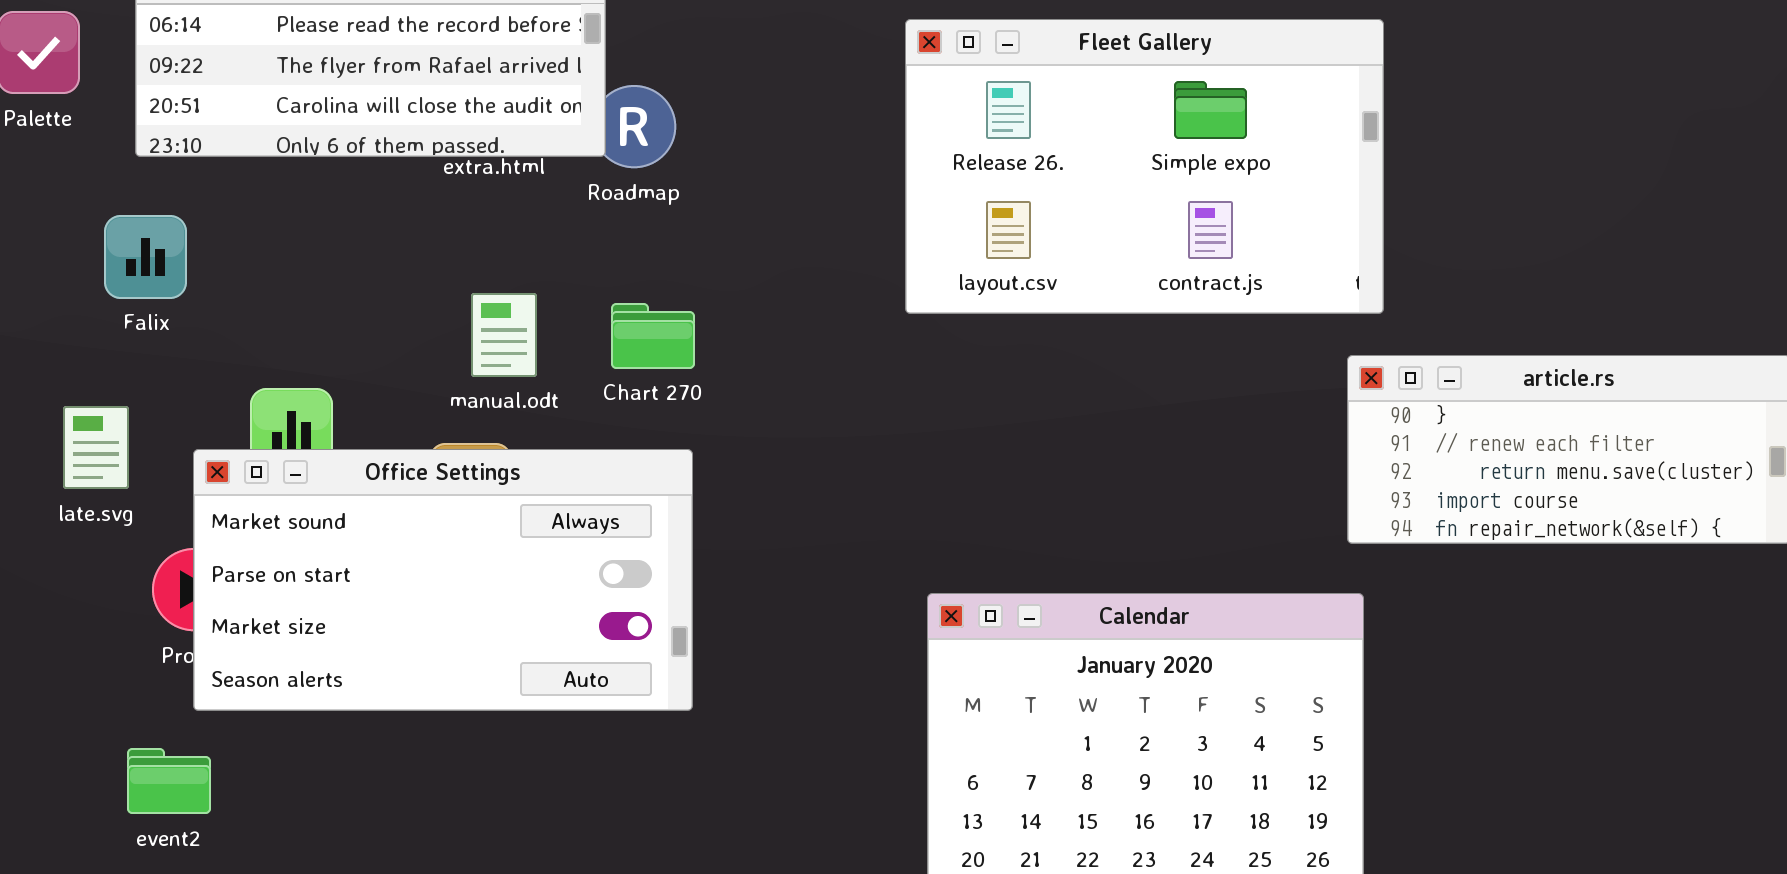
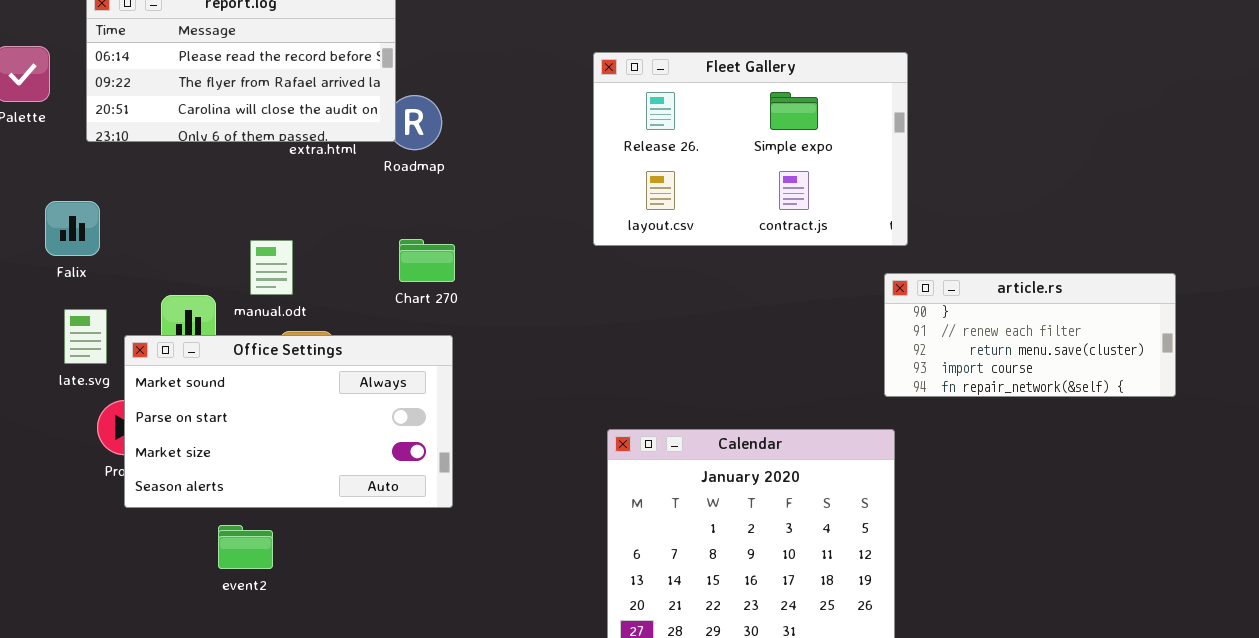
Falix: [104,215,187,299] -> [45,201,100,256], moved
manual.odt: [471,293,537,377] -> [250,240,293,295], moved
late.svg: [63,406,129,489] -> [64,309,107,364], moved
event2: [127,748,211,814] -> [218,525,273,569], moved

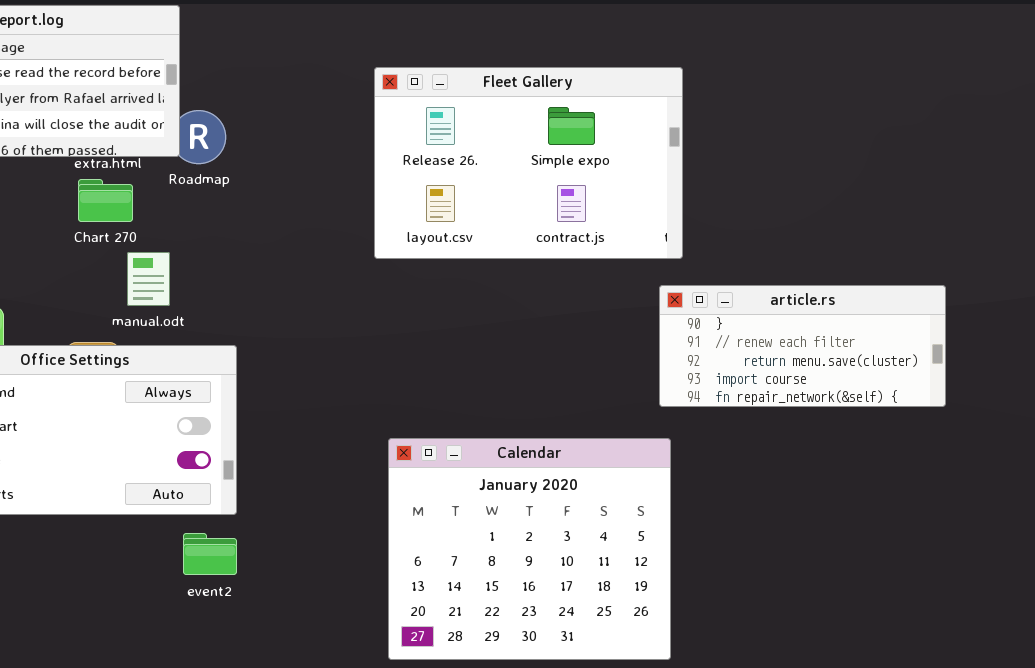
Chart 270: [399,239,455,282] -> [78,179,133,222], moved
manual.odt: [250,240,293,295] -> [127,252,170,306], moved
event2: [218,525,273,569] -> [183,533,237,575], moved

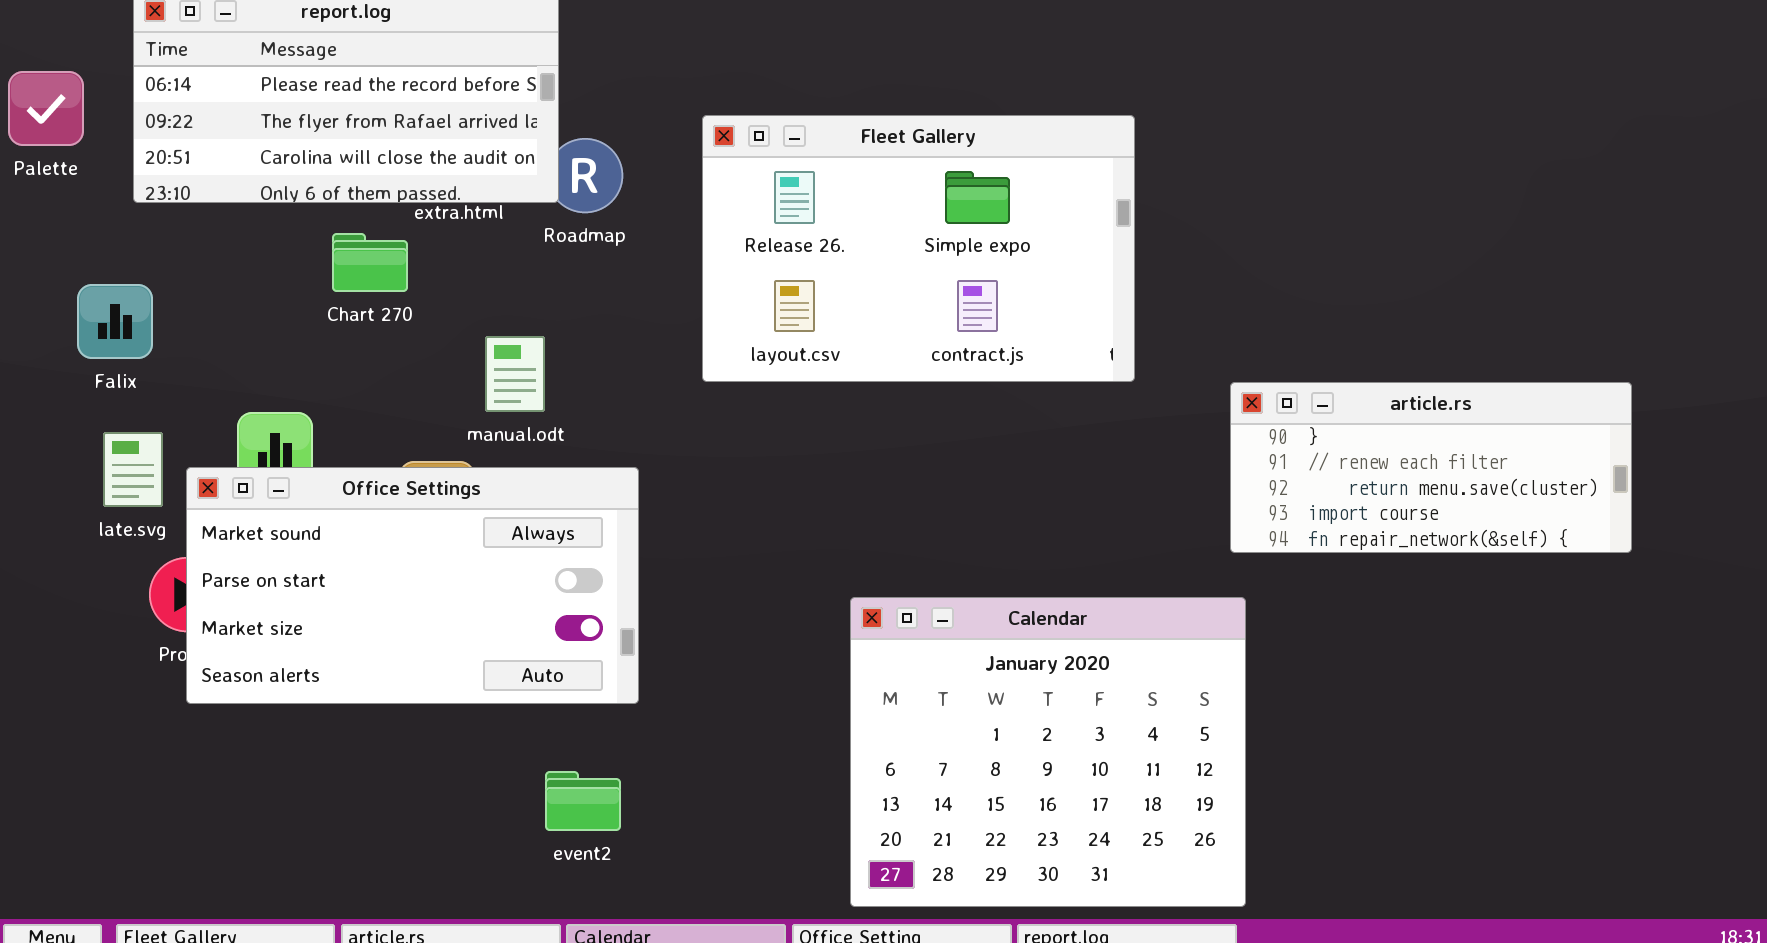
Fleet Gallery: [374,67,683,259] -> [702,115,1135,382], moved
Chart 270: [78,179,133,222] -> [332,233,408,292], moved
event2: [183,533,237,575] -> [545,771,621,831], moved

